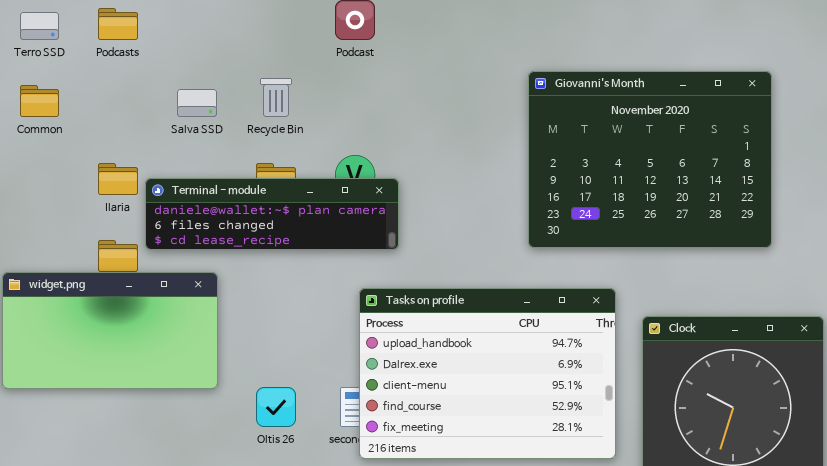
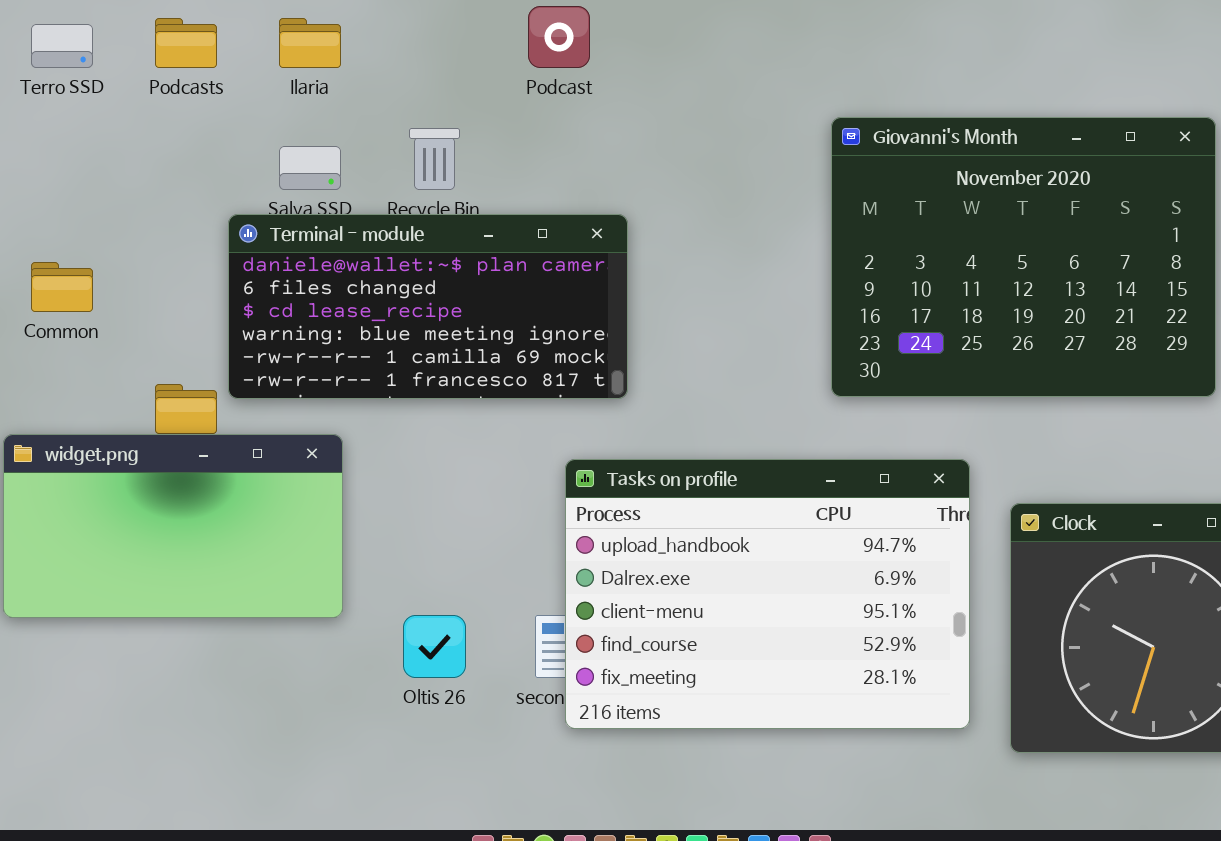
Common: [20,85,59,117] -> [31,262,93,312], moved
Ilaria: [98,163,138,195] -> [279,18,341,68], moved
Terminal - module: [145,178,399,250] -> [228,214,628,399], resized

